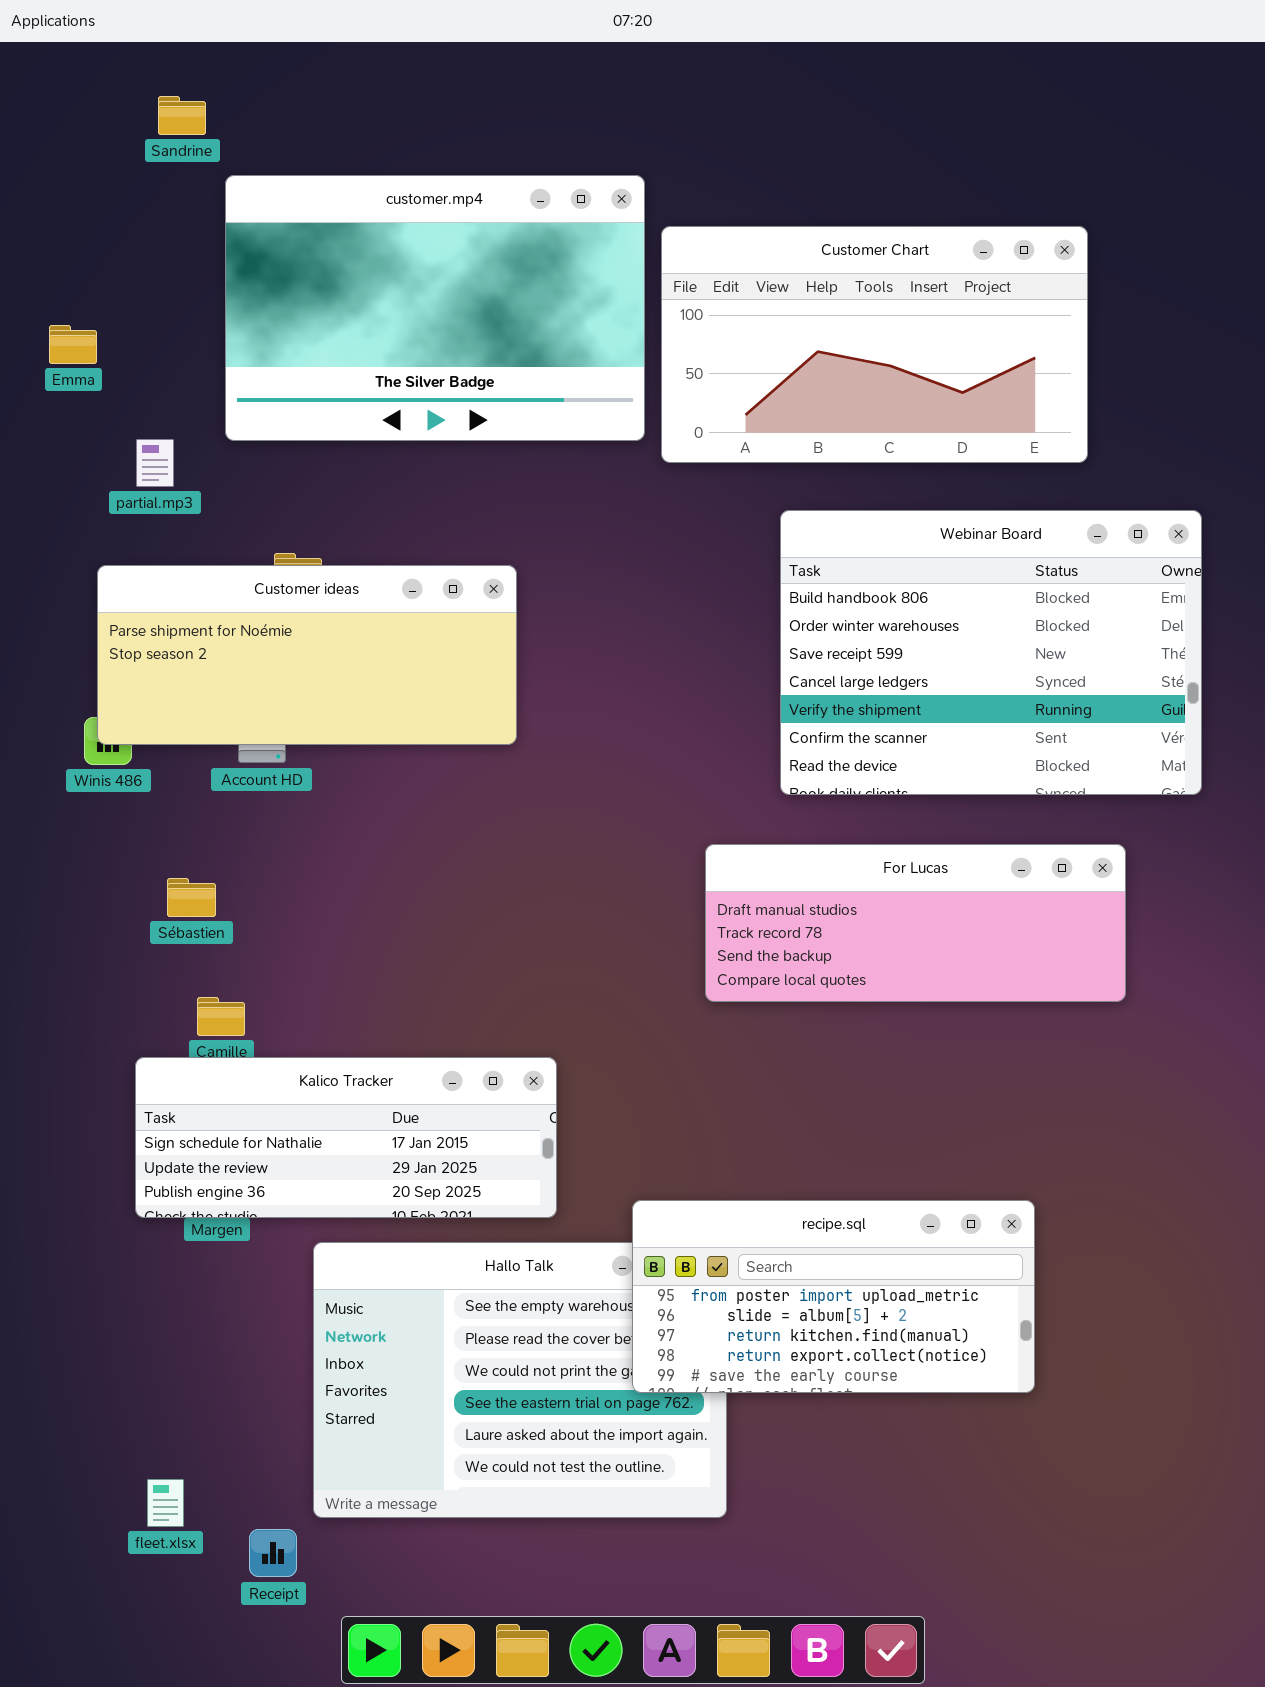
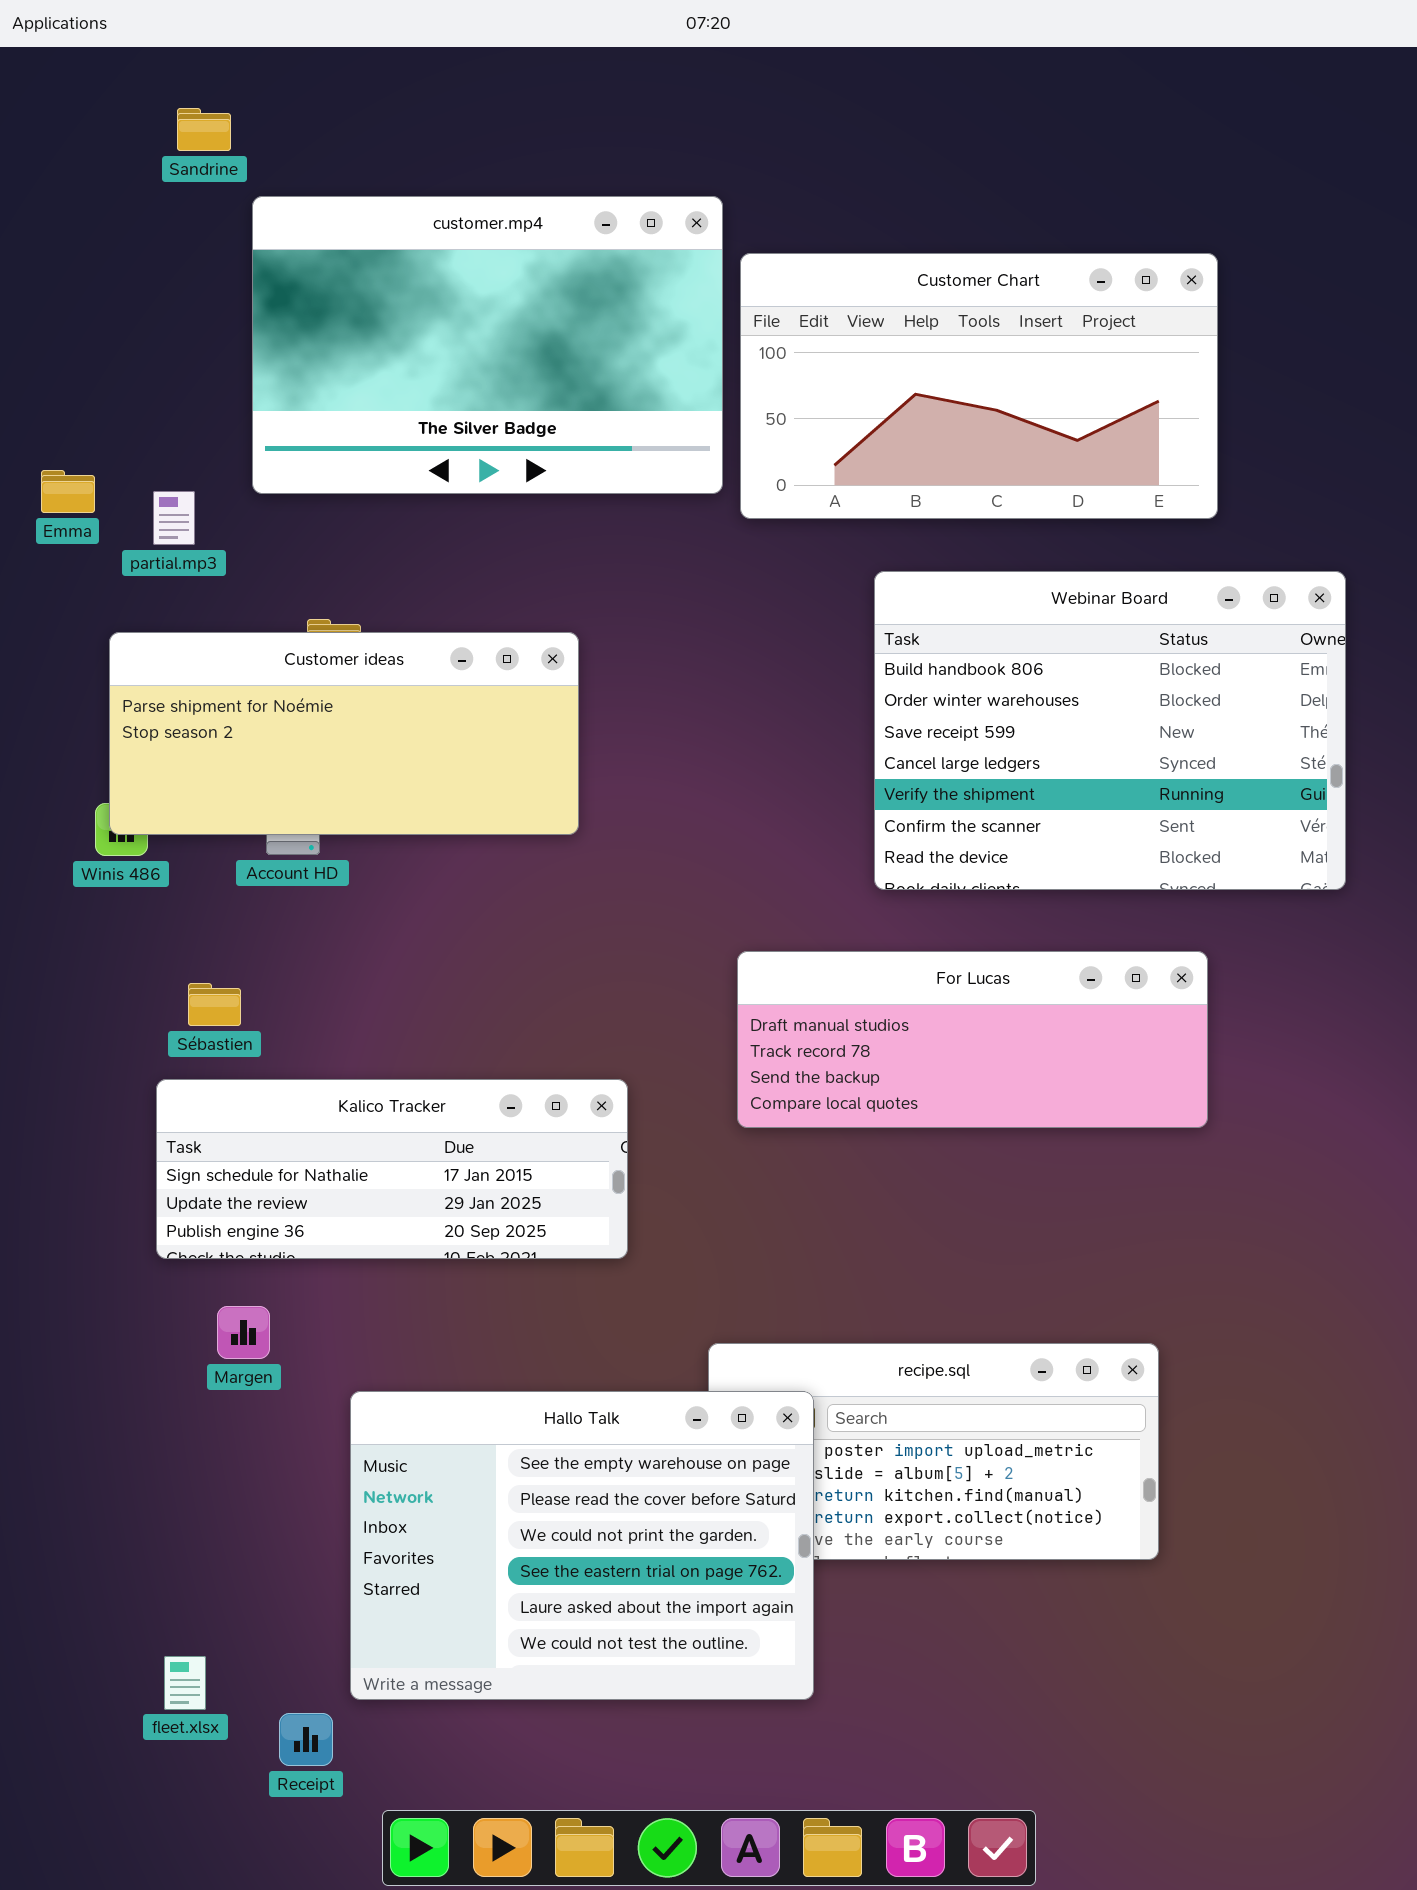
Emma: [49,325,97,364] -> [41,470,95,513], moved
For Lucas: [705,844,1126,1002] -> [737,951,1208,1128], moved
Kalico Tracker: [135,1057,557,1218] -> [156,1079,628,1259], moved
Hallo Talk: [313,1242,727,1518] -> [350,1391,814,1700], raised

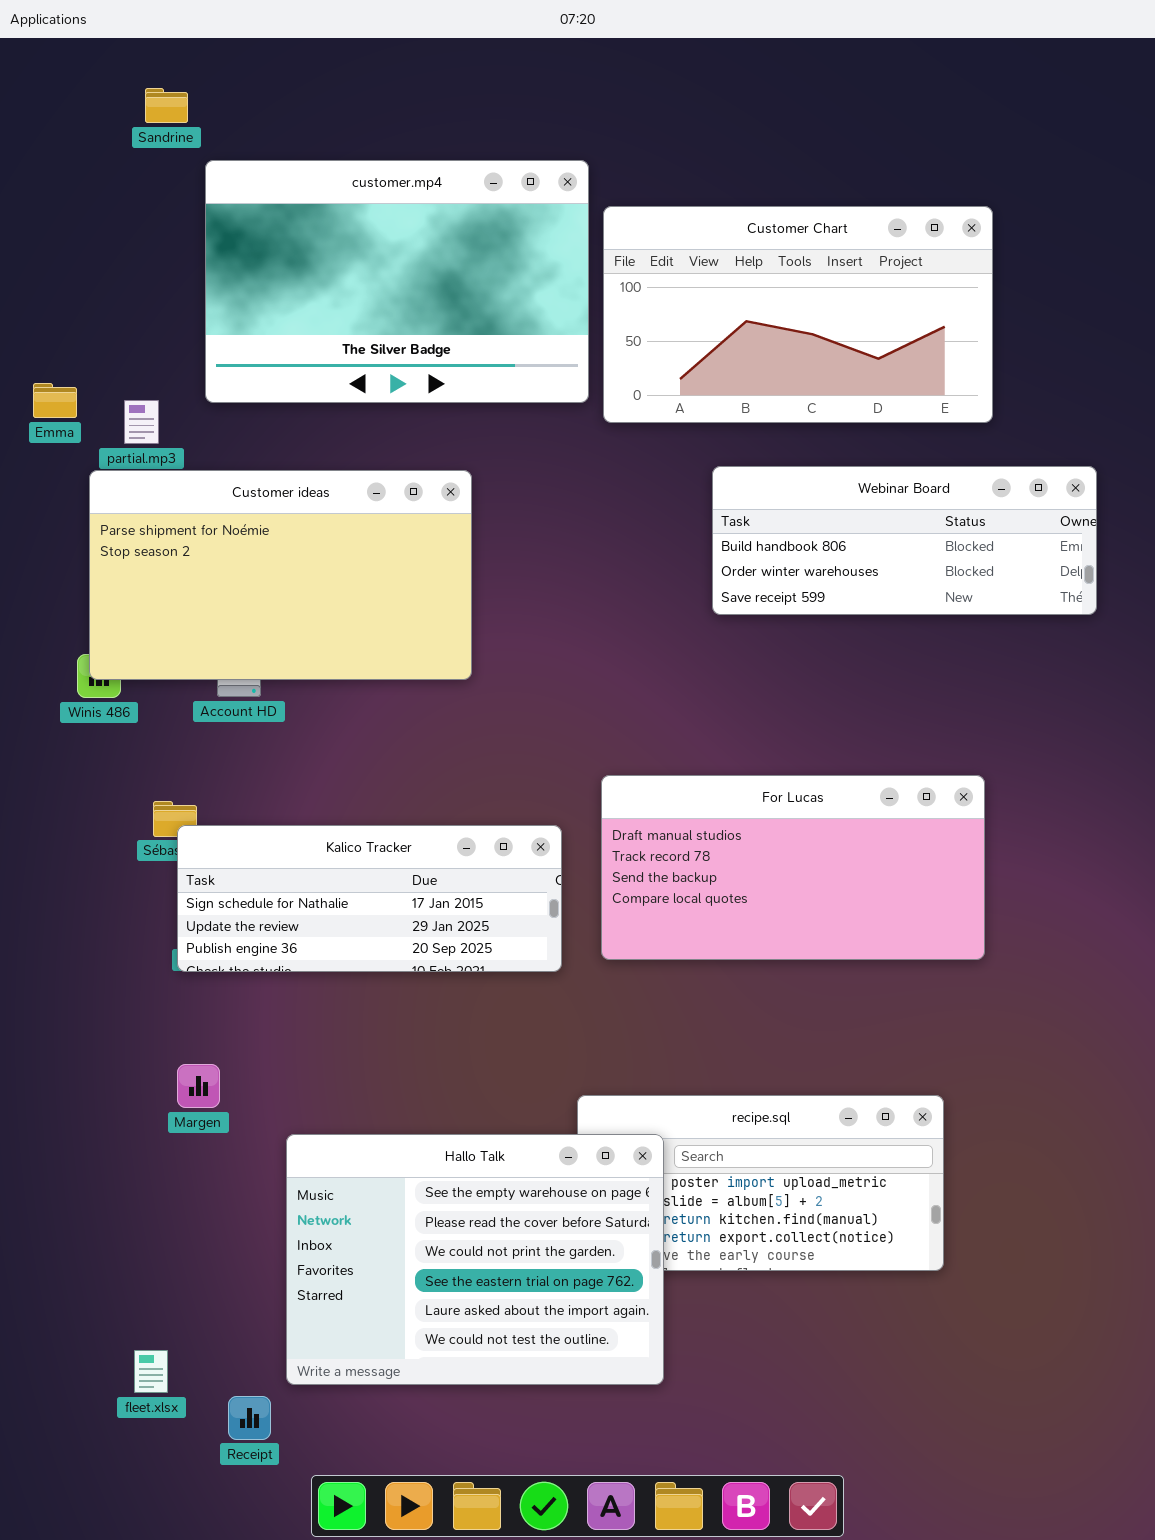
Webinar Board: [874,571,1346,890] -> [712,466,1097,615], resized
Customer ideas: [109,632,579,835] -> [89,470,472,680], resized
For Lucas: [737,951,1208,1128] -> [601,775,985,960], resized
Kalico Tracker: [156,1079,628,1259] -> [177,825,562,972], moved

